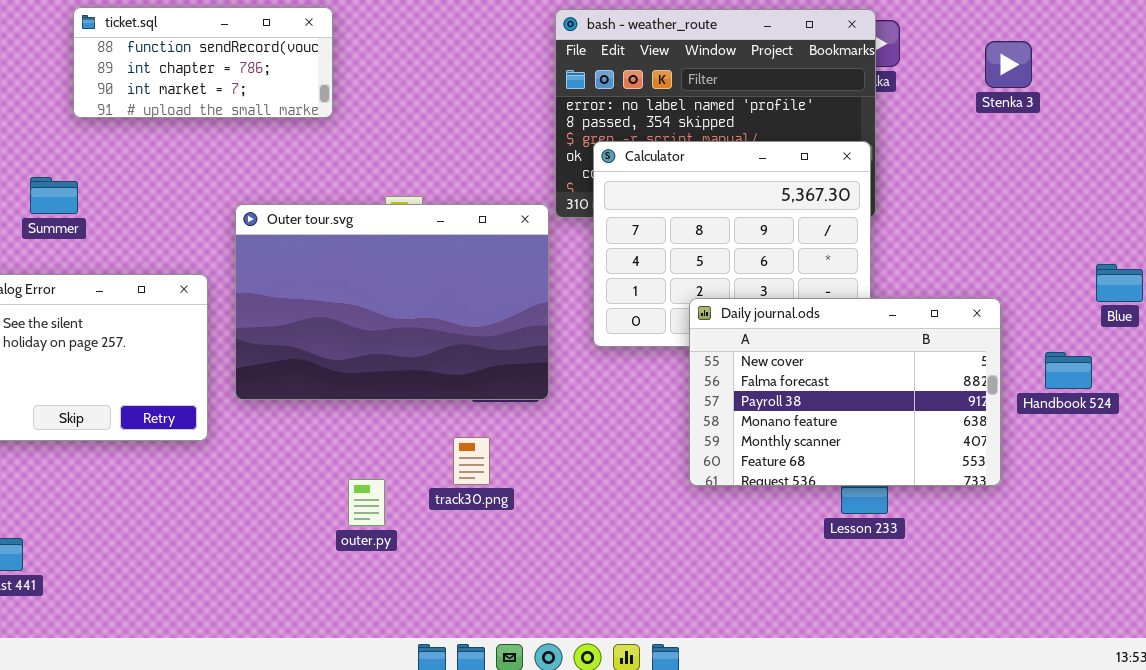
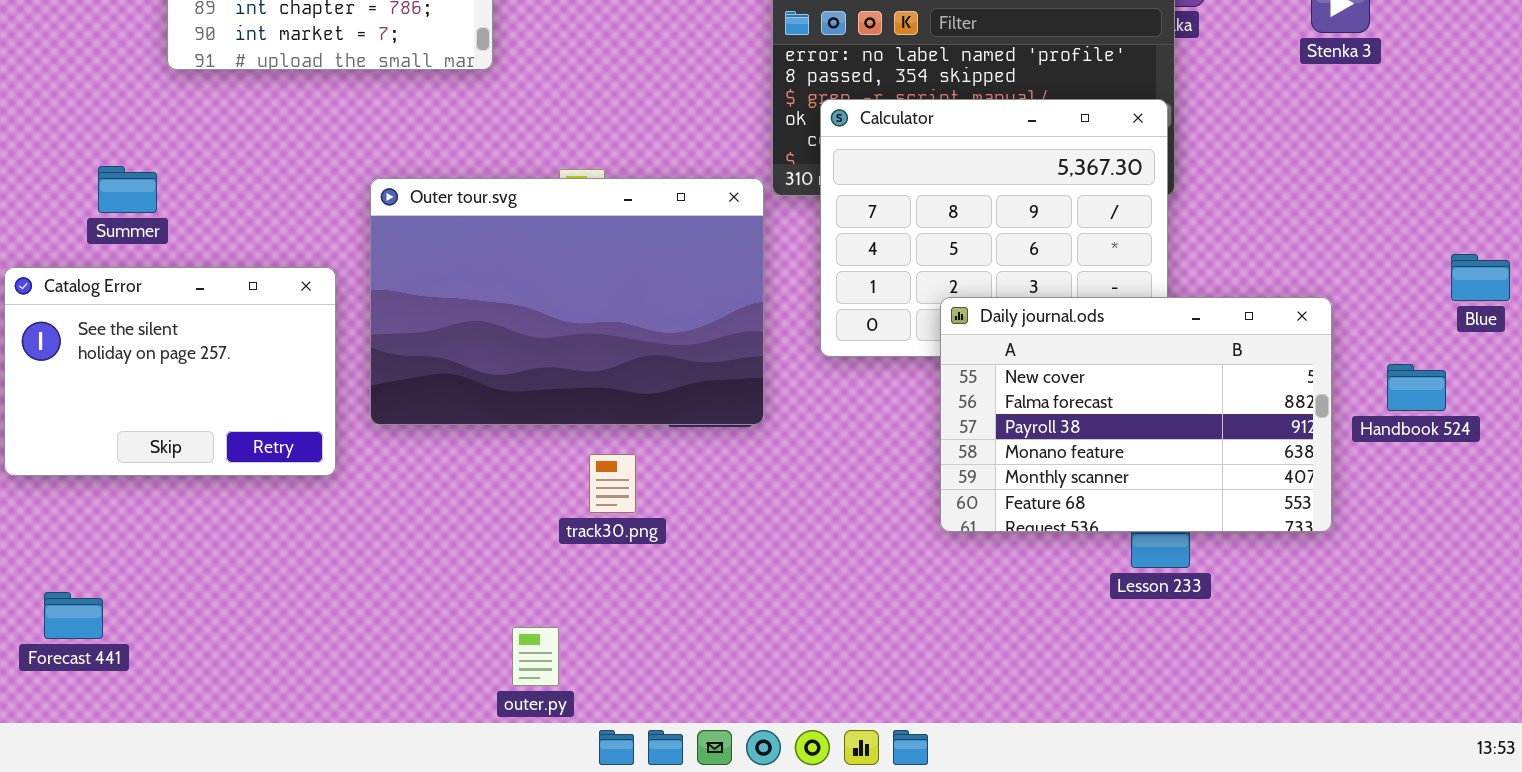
Summer: [30,177,78,214] -> [98,166,157,213], moved
track30.png: [453,437,490,485] -> [589,454,636,513], moved
outer.py: [348,479,385,526] -> [512,627,559,686], moved

